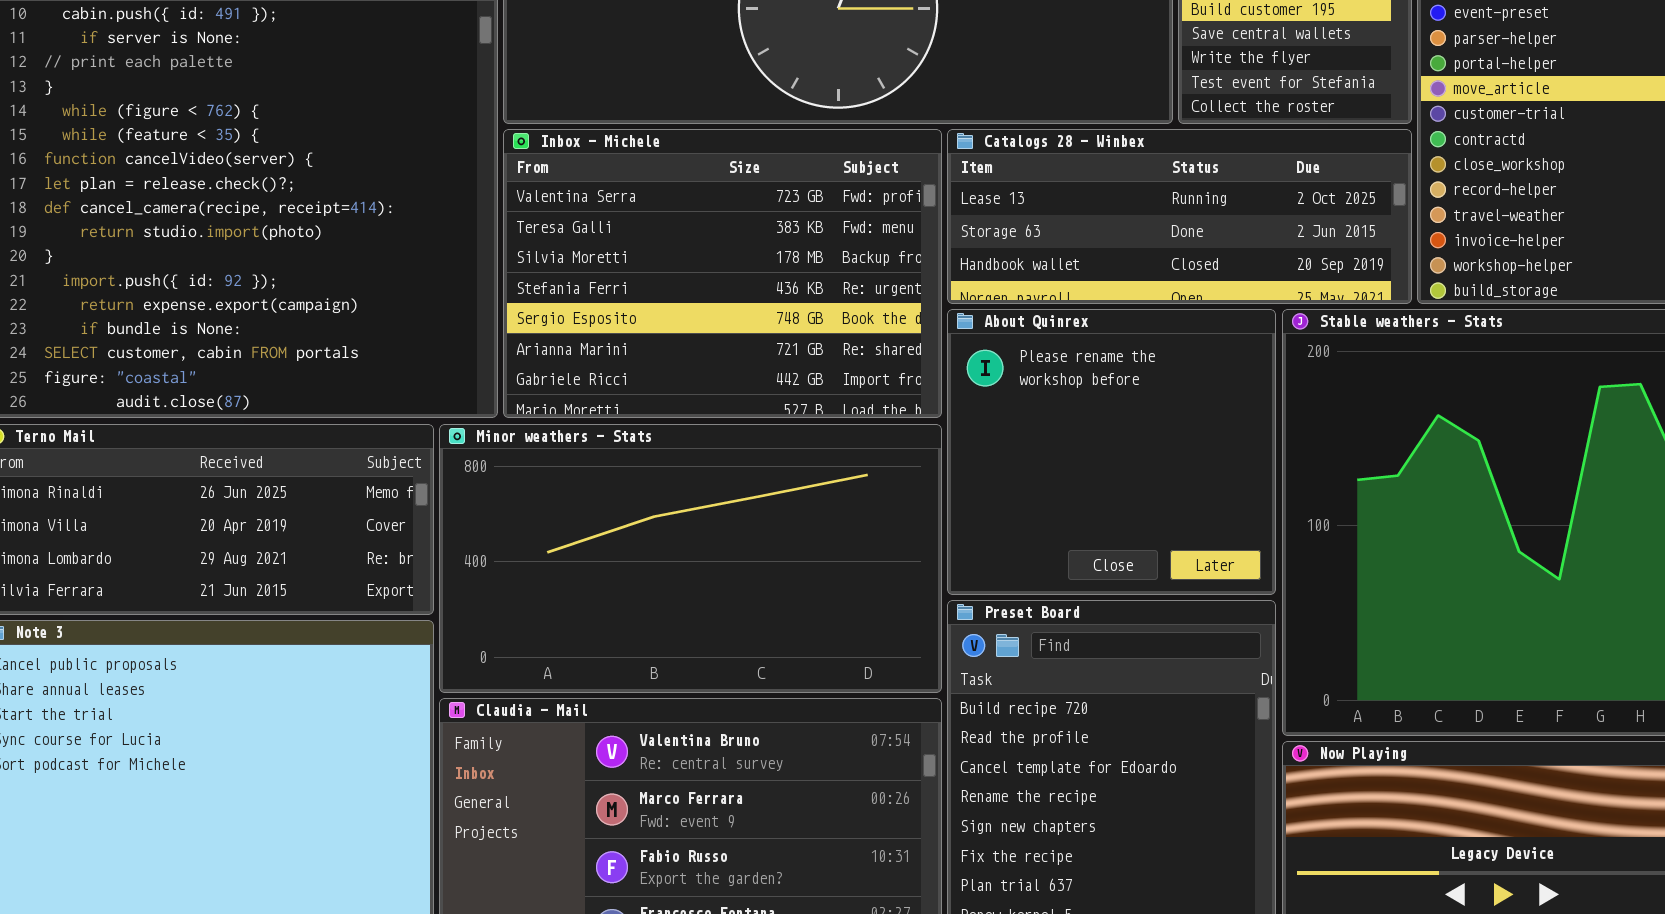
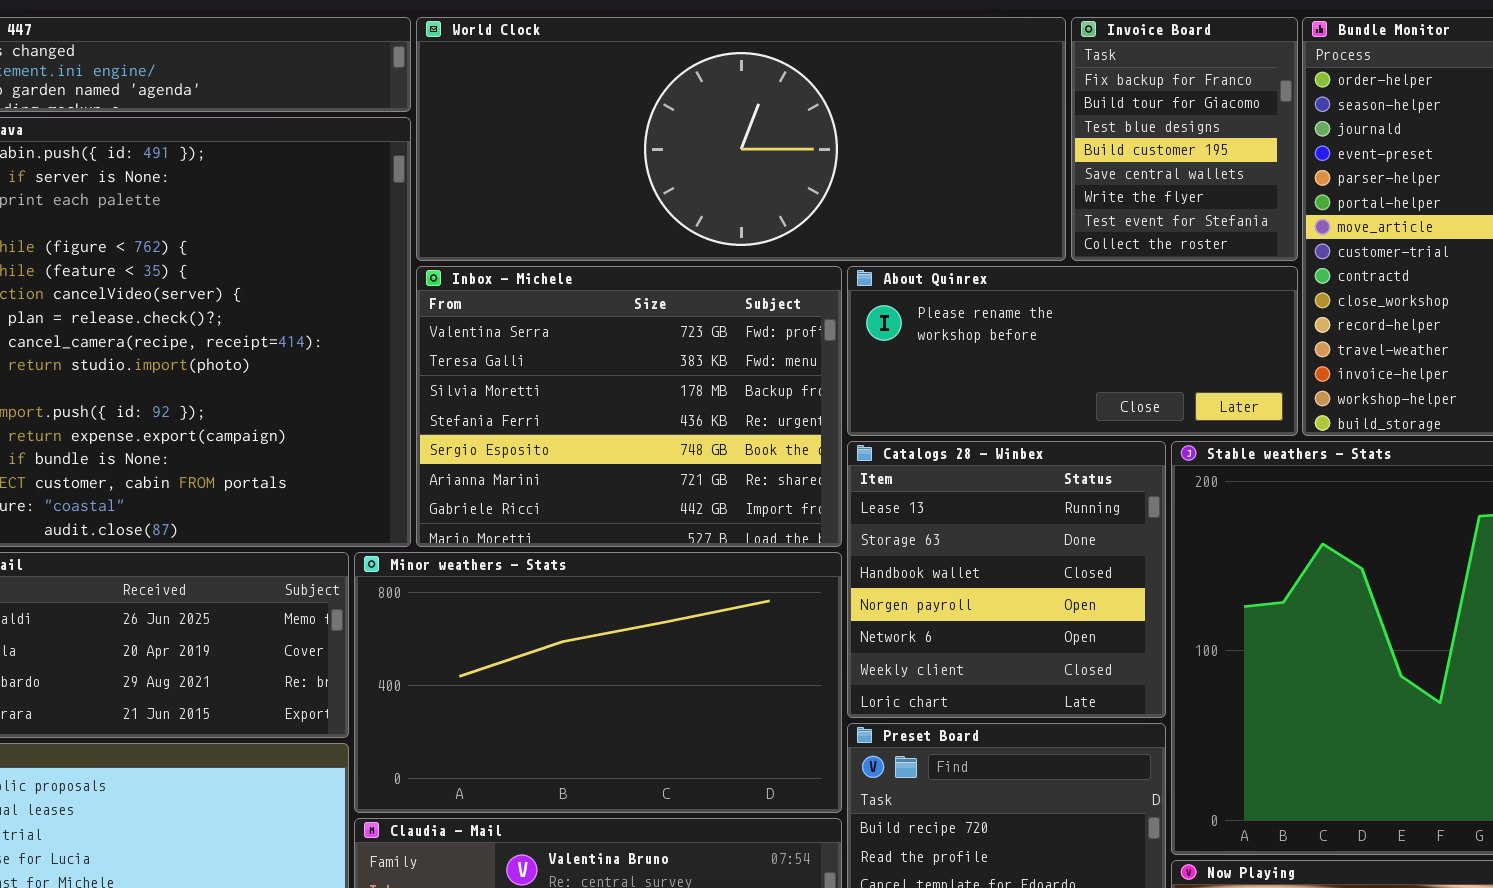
Catalogs 28 - Winbex: [947,129,1412,304] -> [847,441,1166,718], moved, resized
About Quinrex: [947,309,1276,595] -> [847,266,1298,436], moved, resized

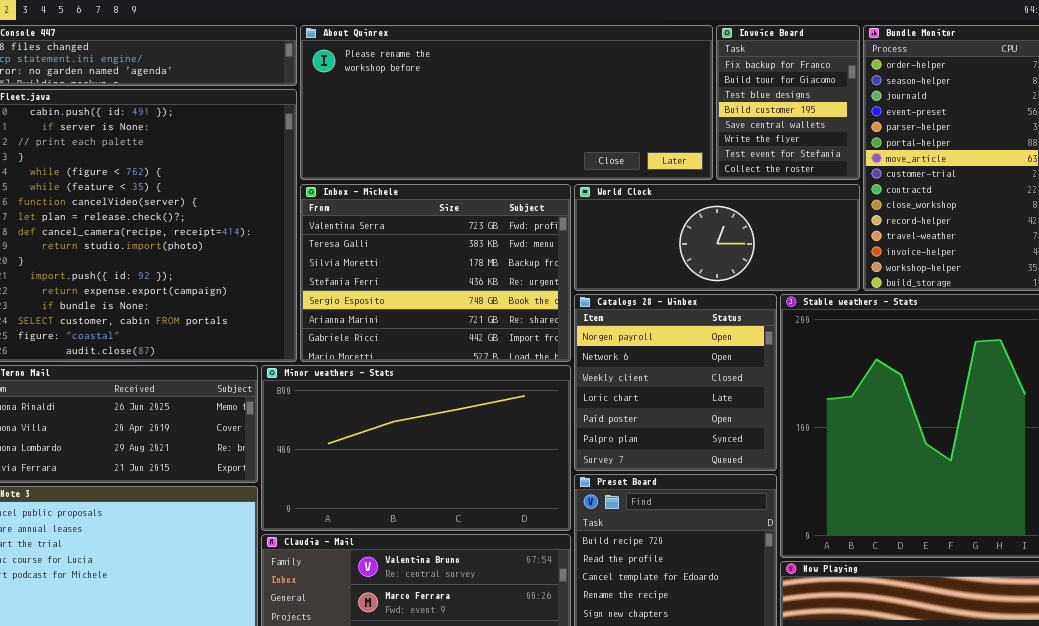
World Clock: [416,17,1066,261] -> [574,184,860,291], moved, resized
About Quinrex: [847,266,1298,436] -> [300,25,713,180], moved, resized
Catalogs 28 - Winbex: [847,441,1166,718] -> [574,294,777,471], scrolled down 3 rows

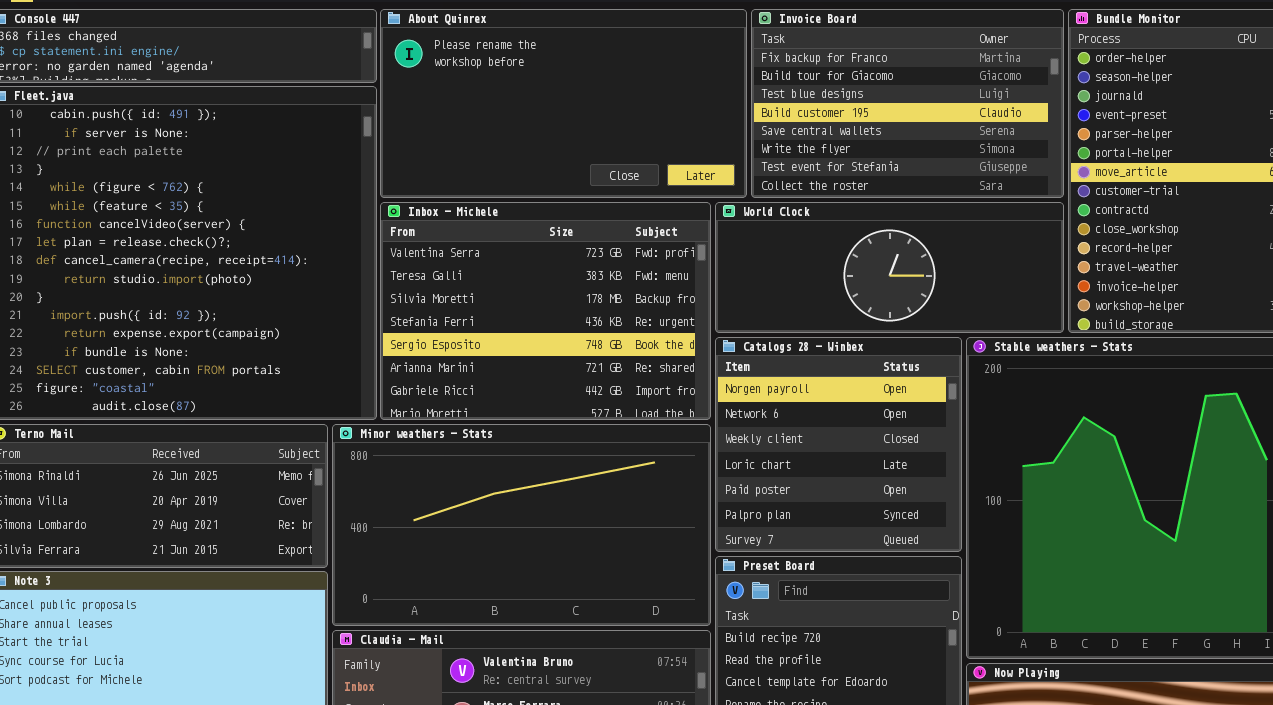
About Quinrex: [300,25,713,180] -> [380,9,747,198], resized
Invoice Board: [716,25,860,180] -> [751,9,1064,198], resized

